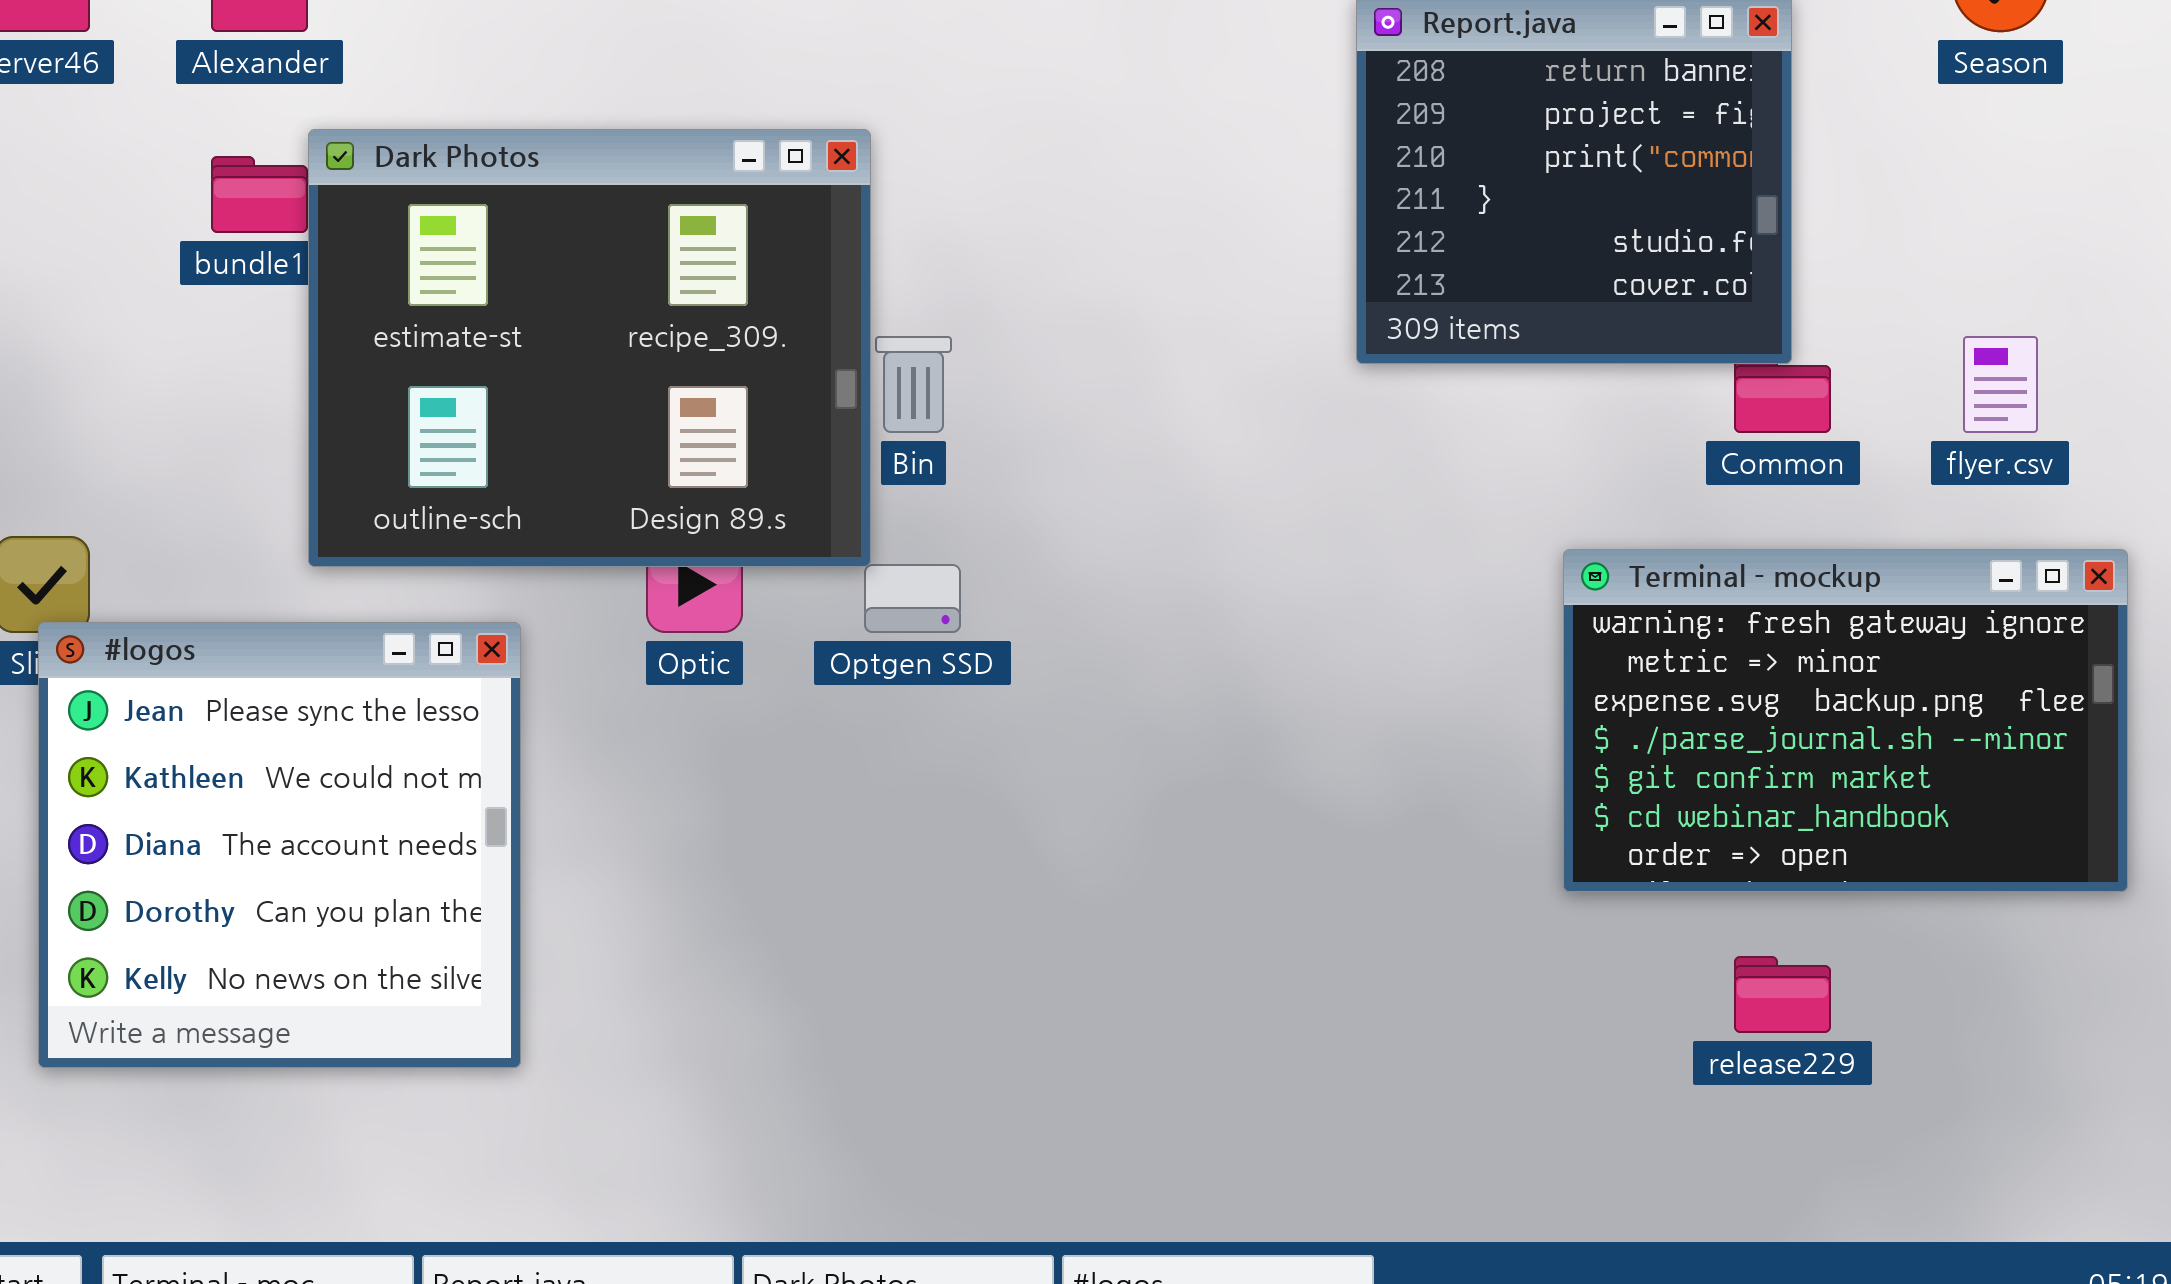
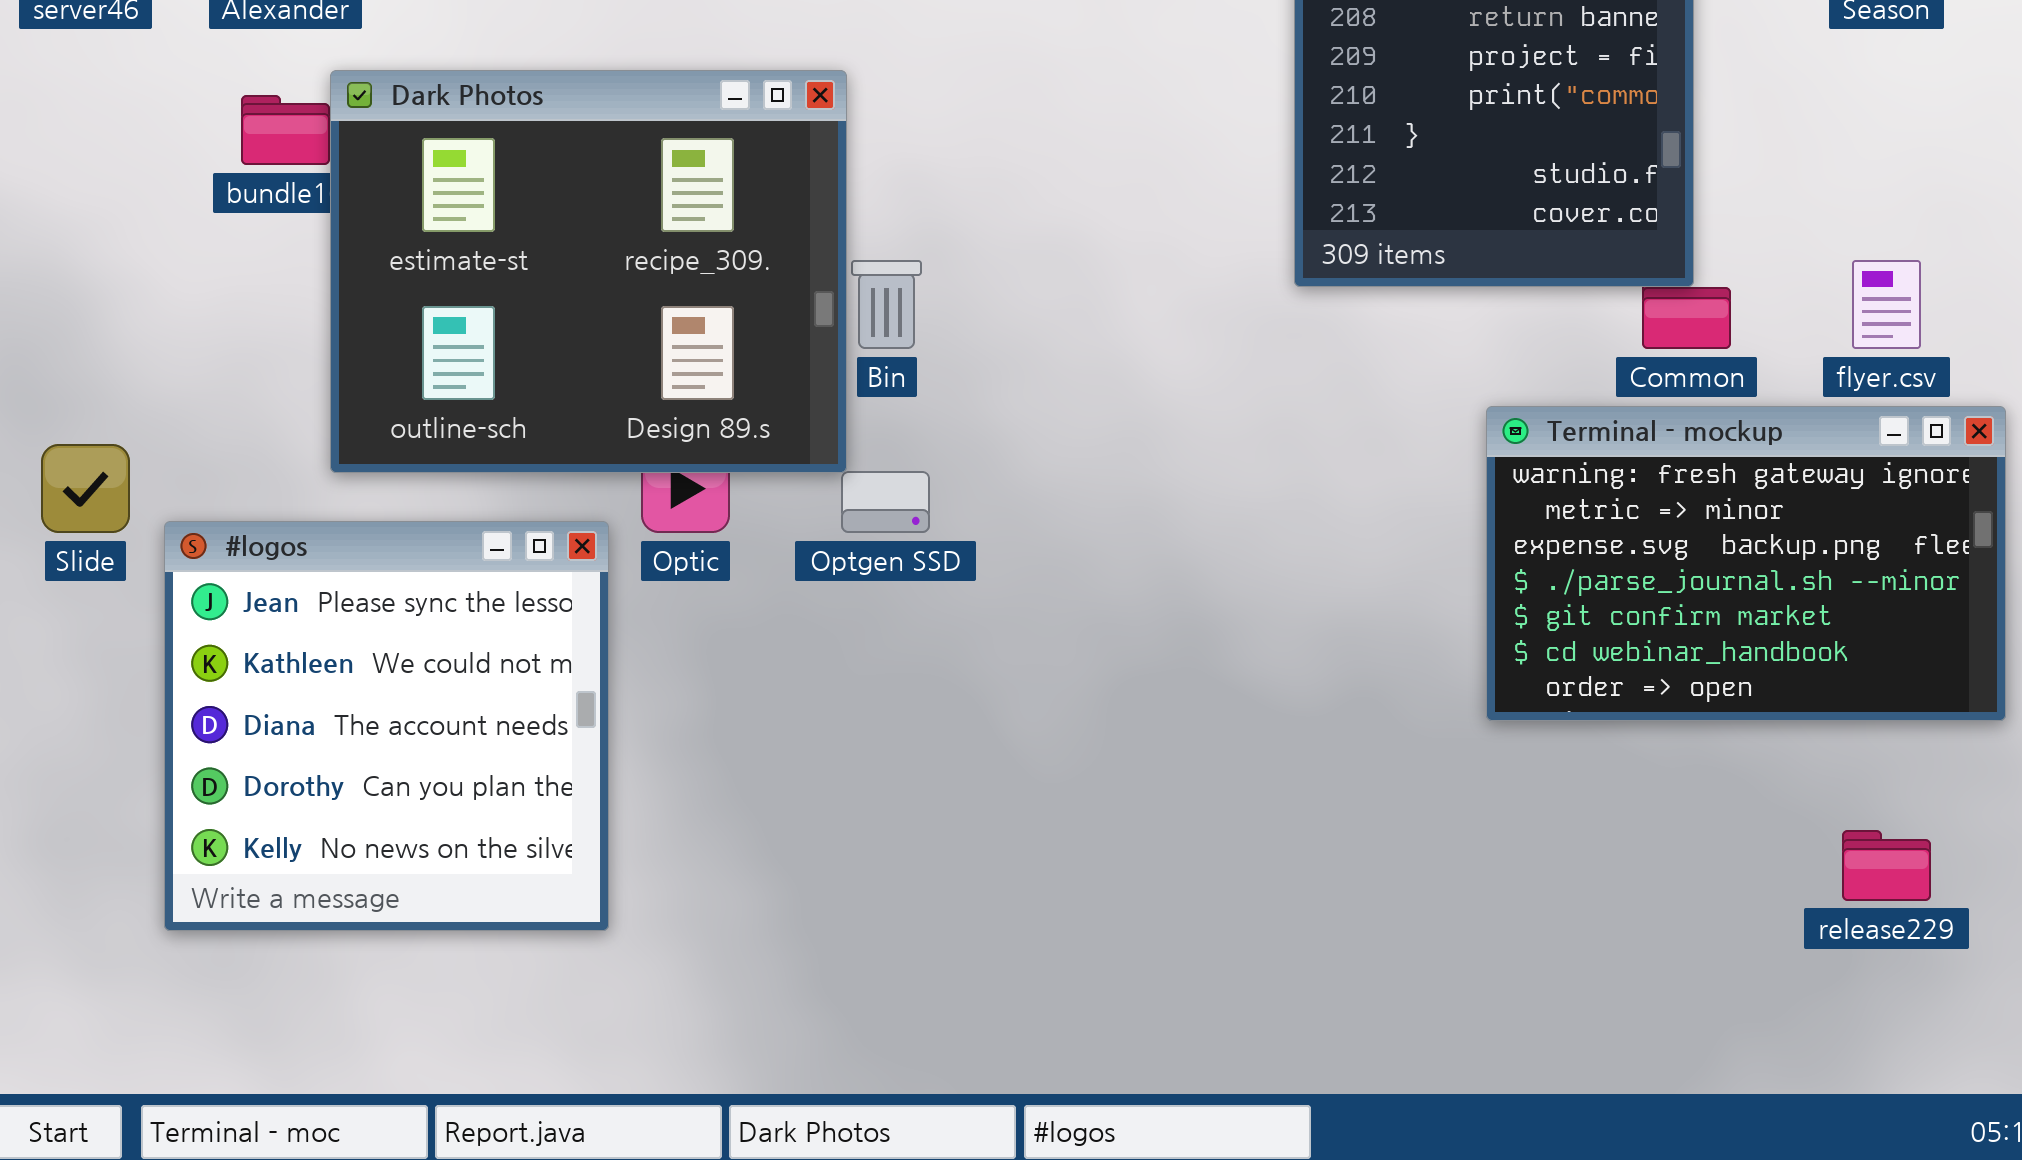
Terminal - mockup: [1563,549,2128,892] -> [1486,406,2006,721], moved
#logos: [38,622,521,1068] -> [164,521,609,931], moved
release229: [1734,956,1831,1033] -> [1842,830,1931,901], moved

